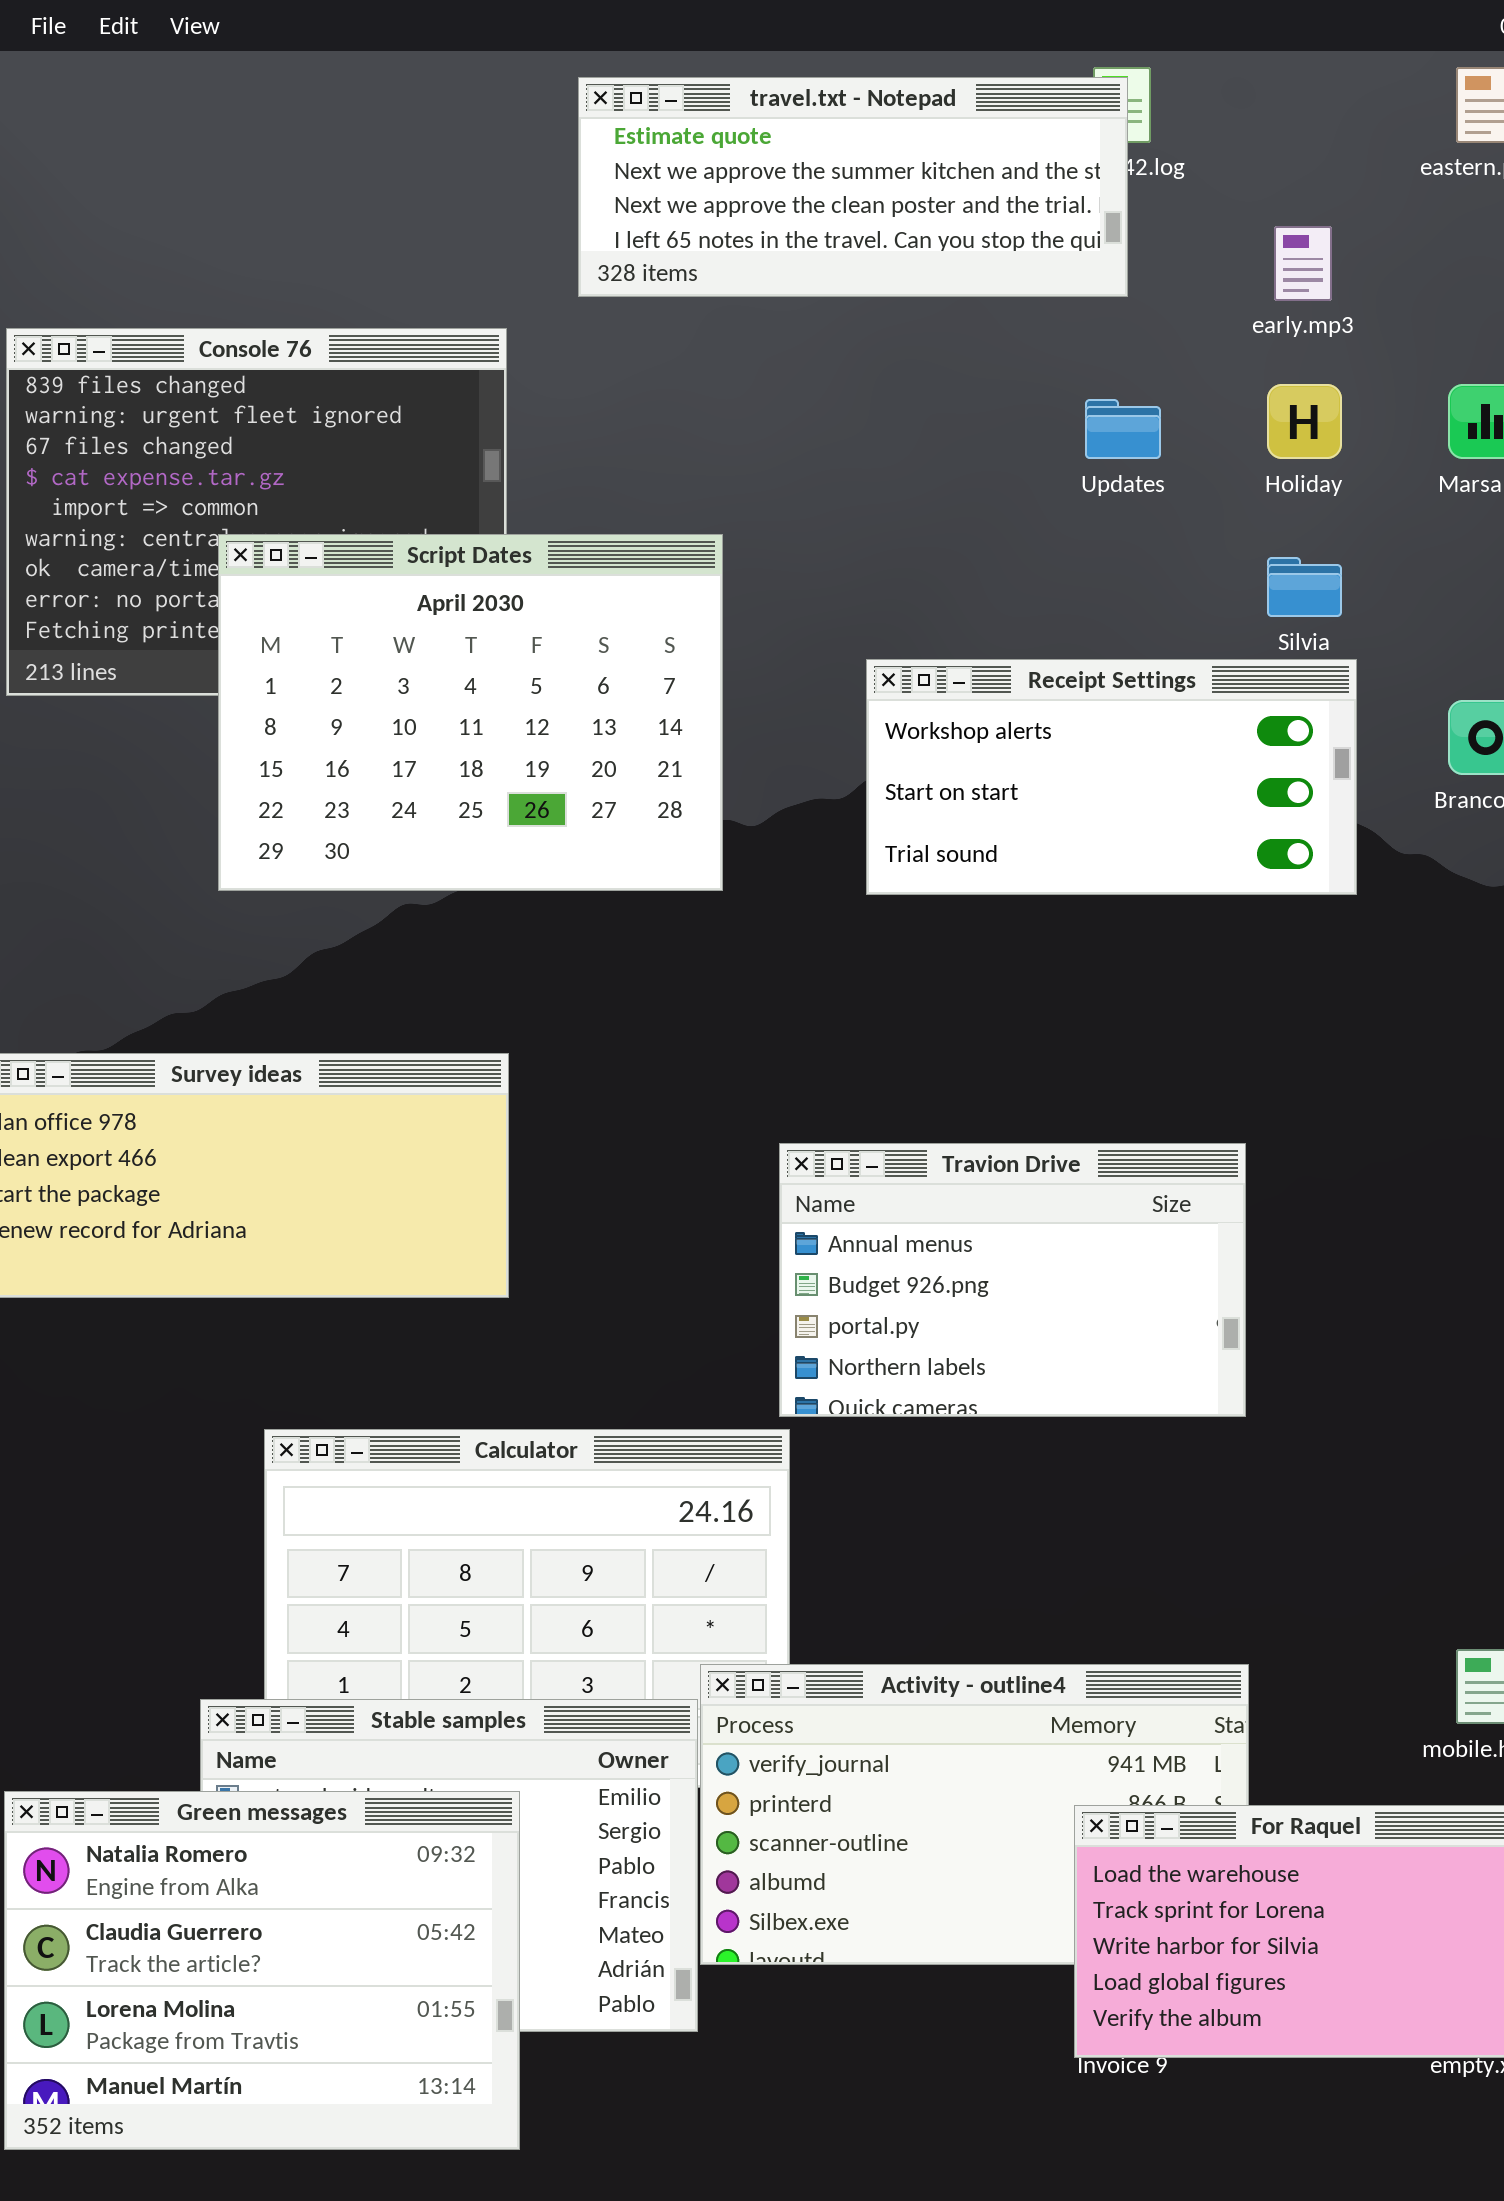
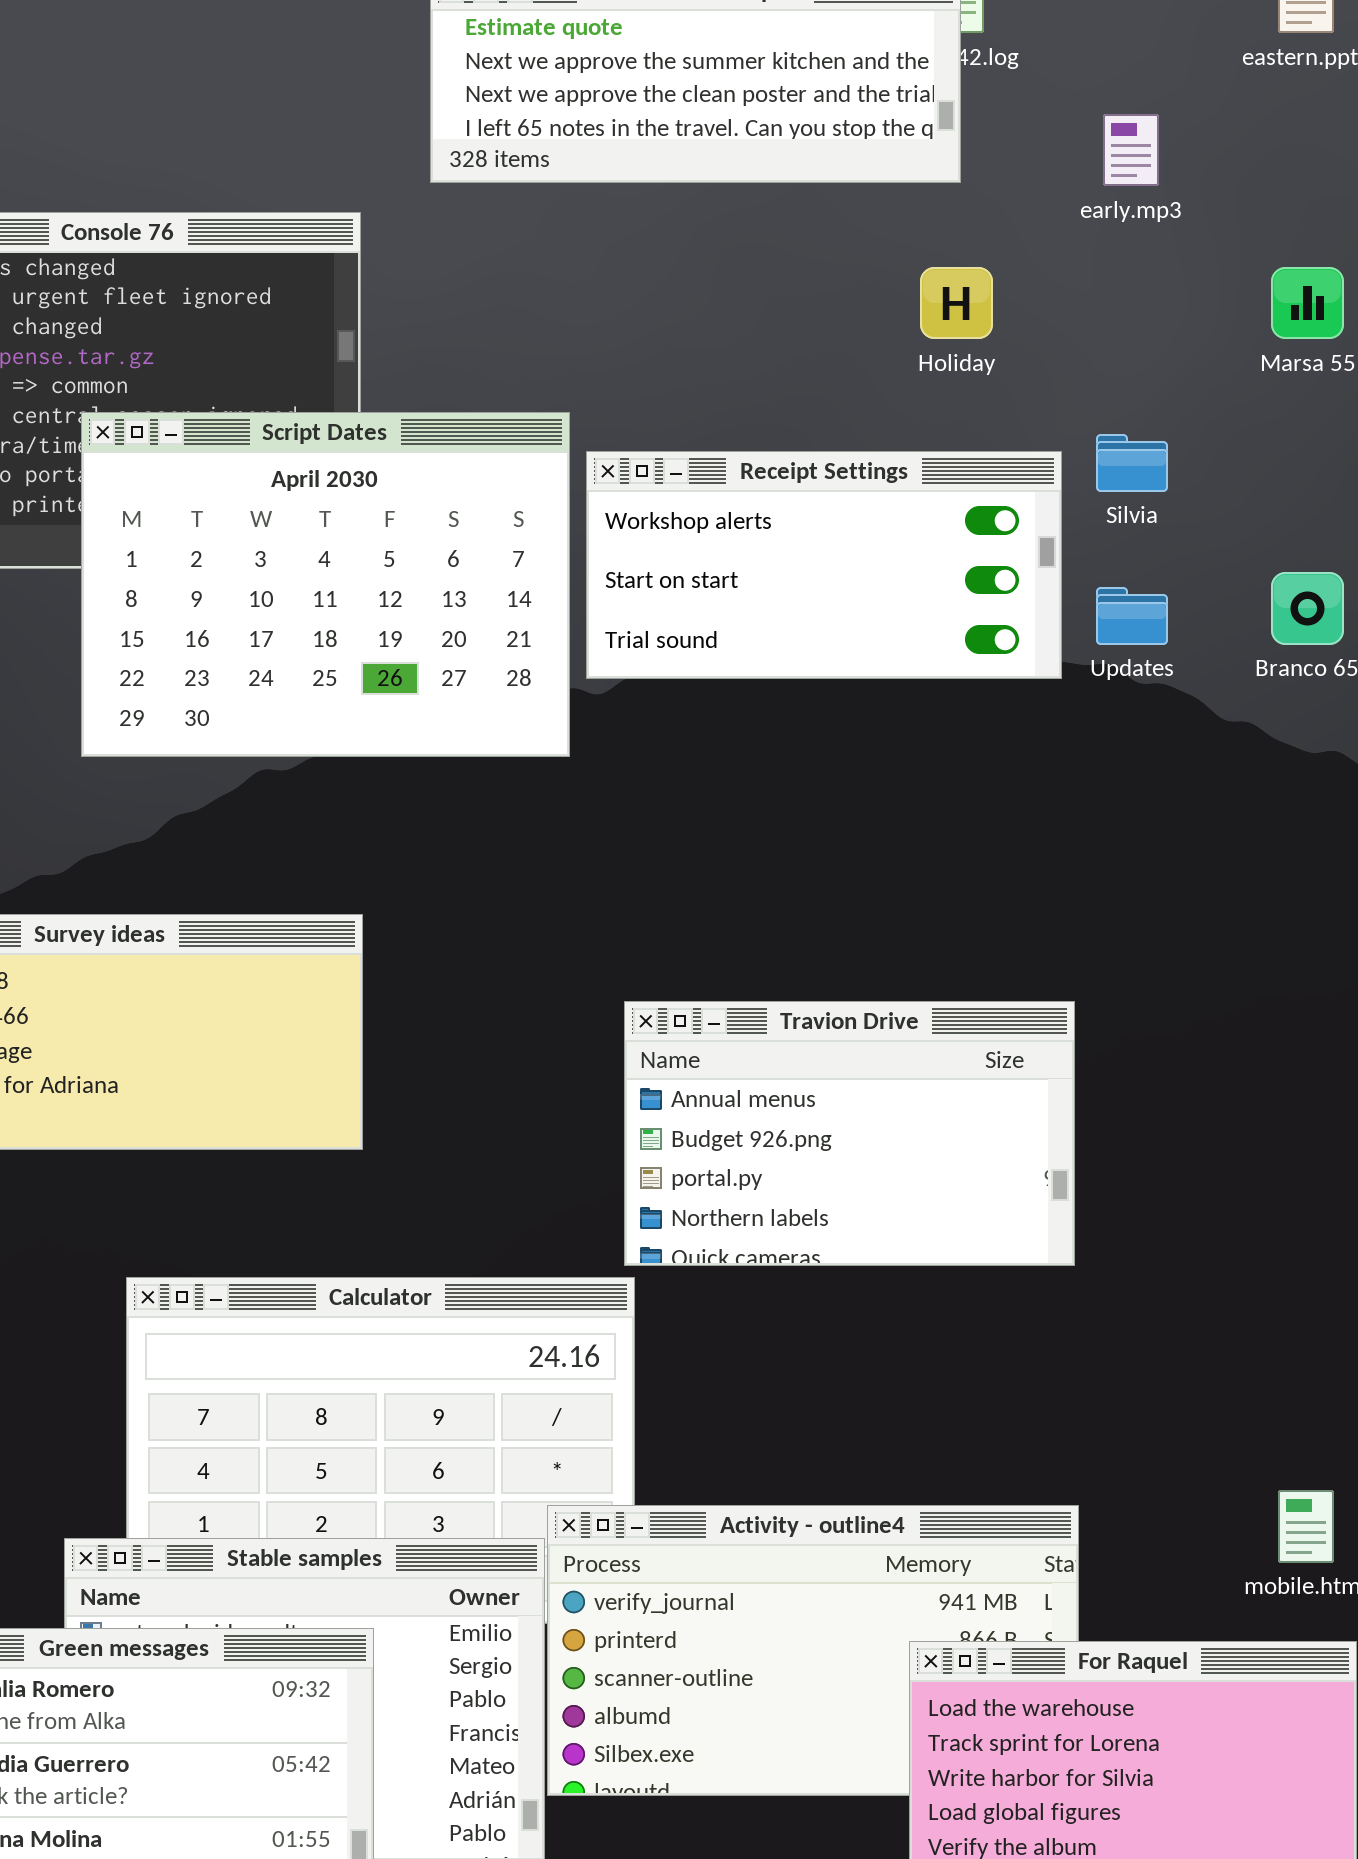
Holiday: [1267,384,1342,459] -> [920,267,993,339], moved
Updates: [1085,399,1161,459] -> [1096,587,1168,645], moved
Receipt Settings: [866,659,1357,895] -> [586,451,1062,679], moved

